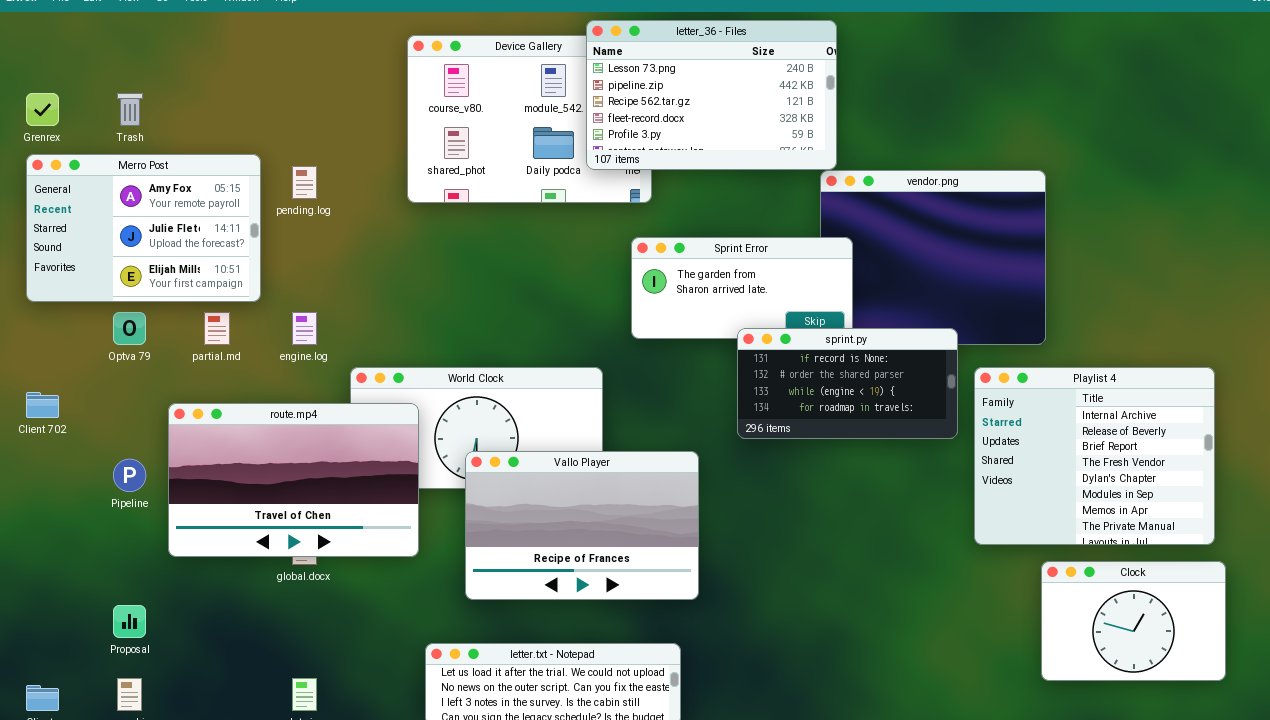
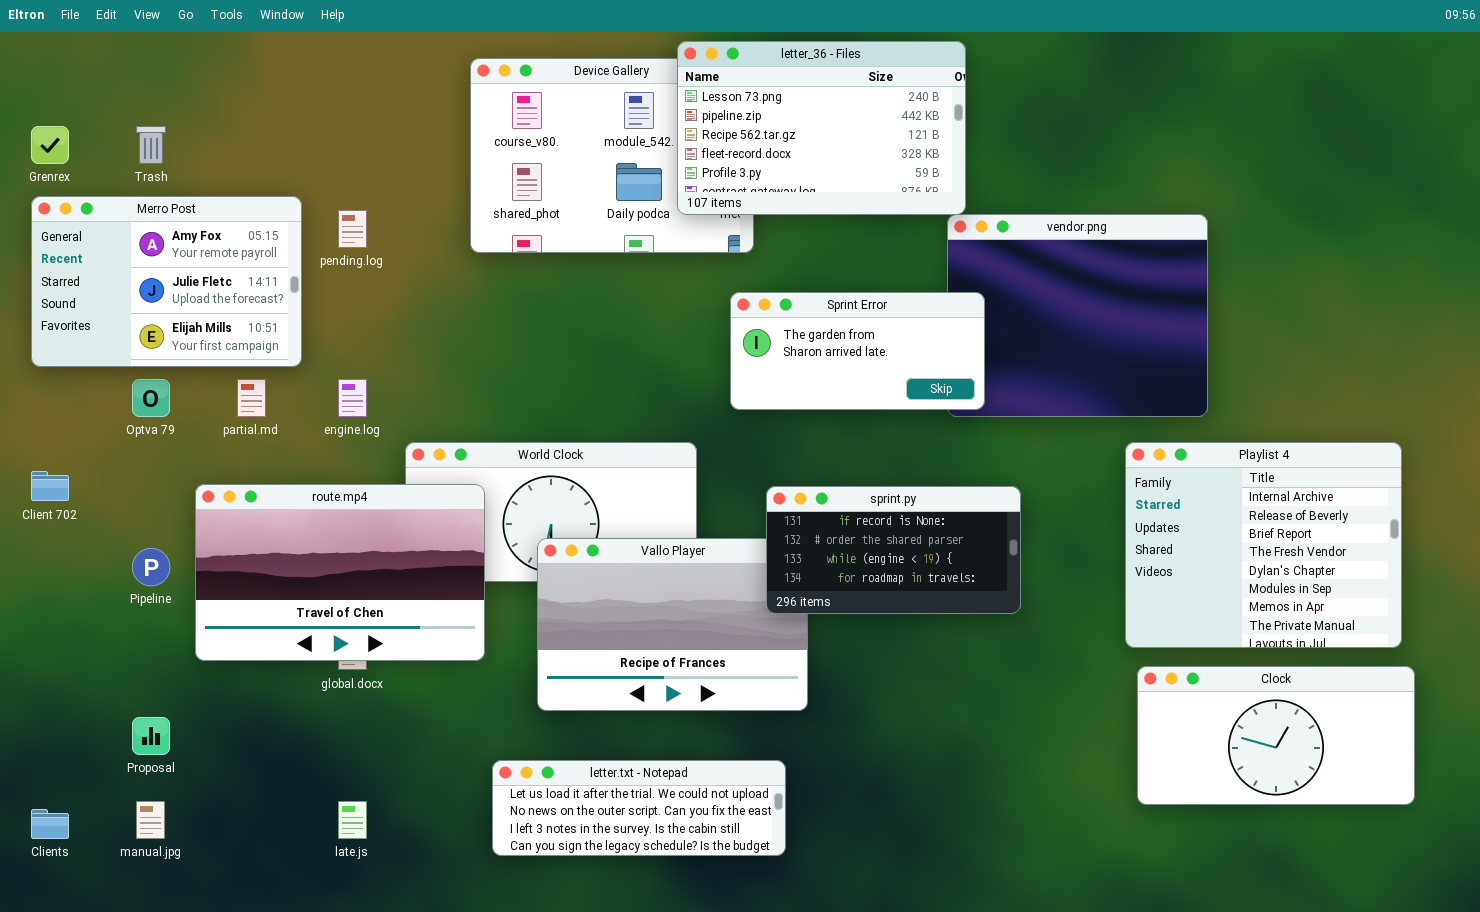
sprint.py: [737,328,958,439] -> [766,486,1021,614], moved
Clock: [1041,561,1226,681] -> [1137,666,1415,805], resized

